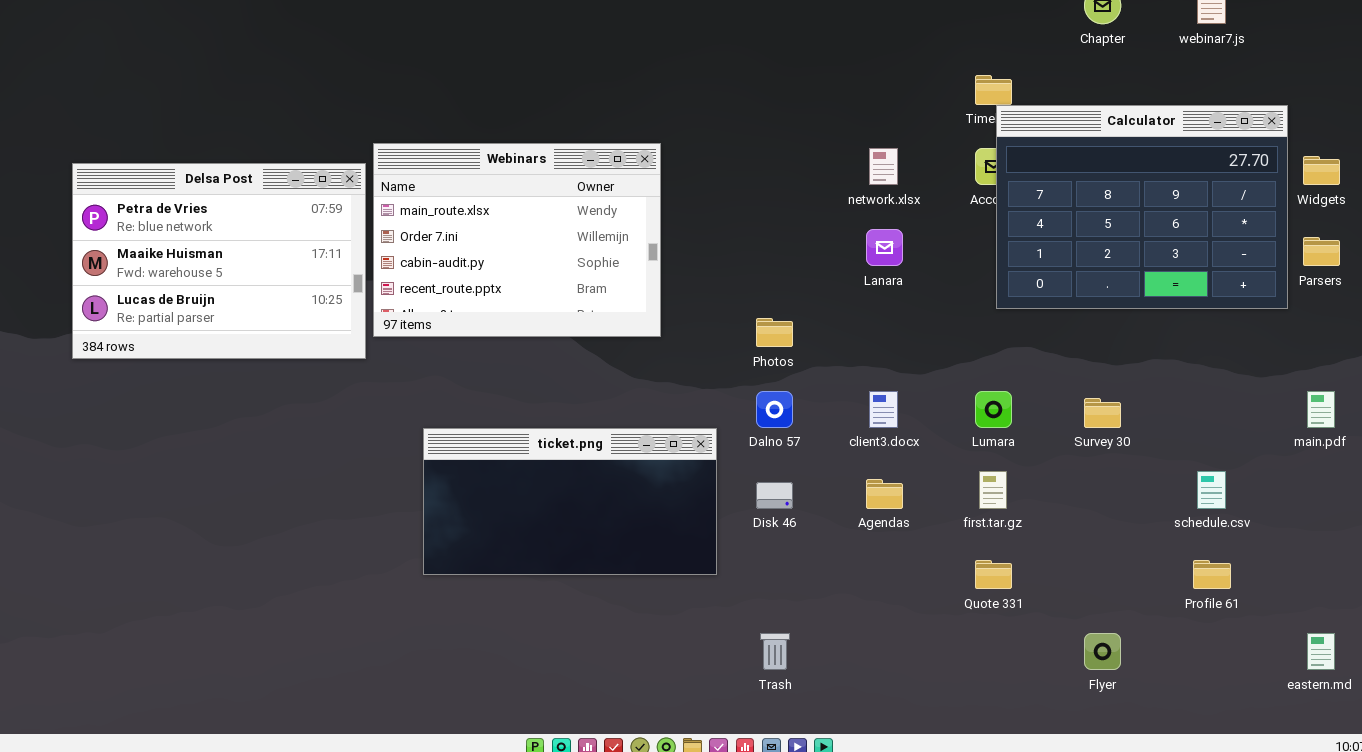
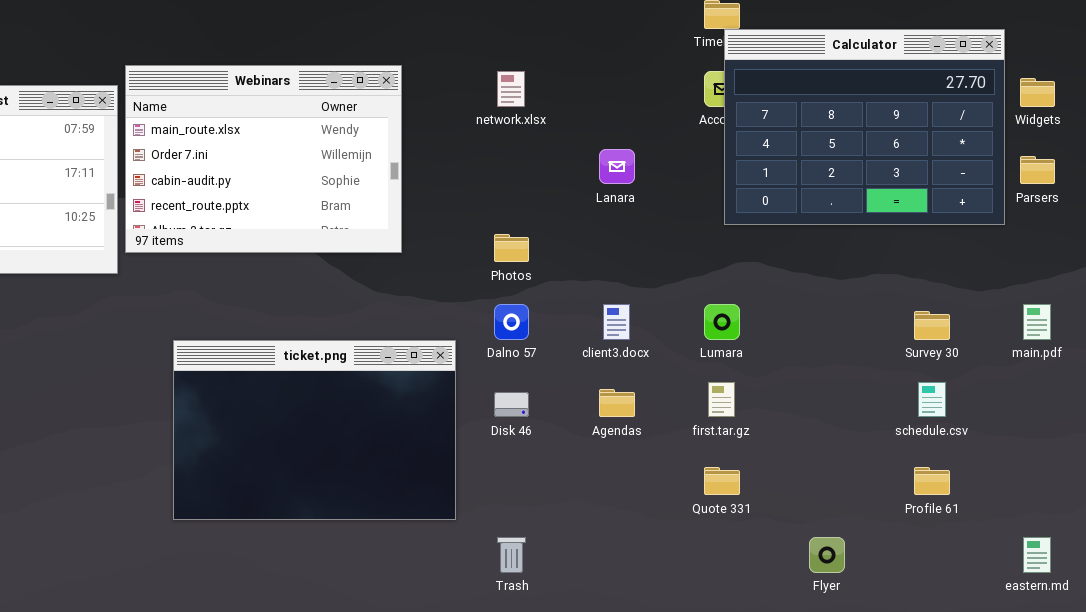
network.xlsx: [869,148,898,185] -> [497,71,525,107], moved
Survey 30: [1084,398,1121,428] -> [914,311,950,340], moved
ticket.png: [423,428,717,575] -> [173,340,456,520], resized

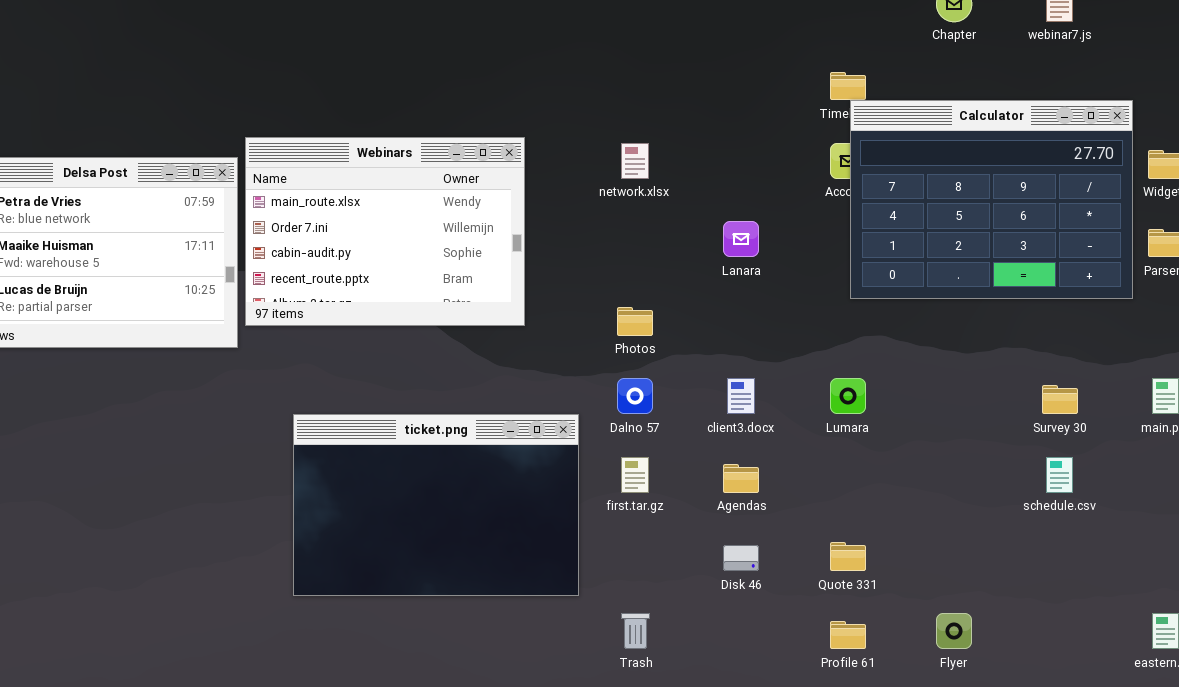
first.tar.gz: [708,382,735,417] -> [621,457,649,493], moved
Disk 46: [494,392,529,417] -> [723,545,759,571], moved
Profile 61: [914,467,950,495] -> [830,621,866,649], moved

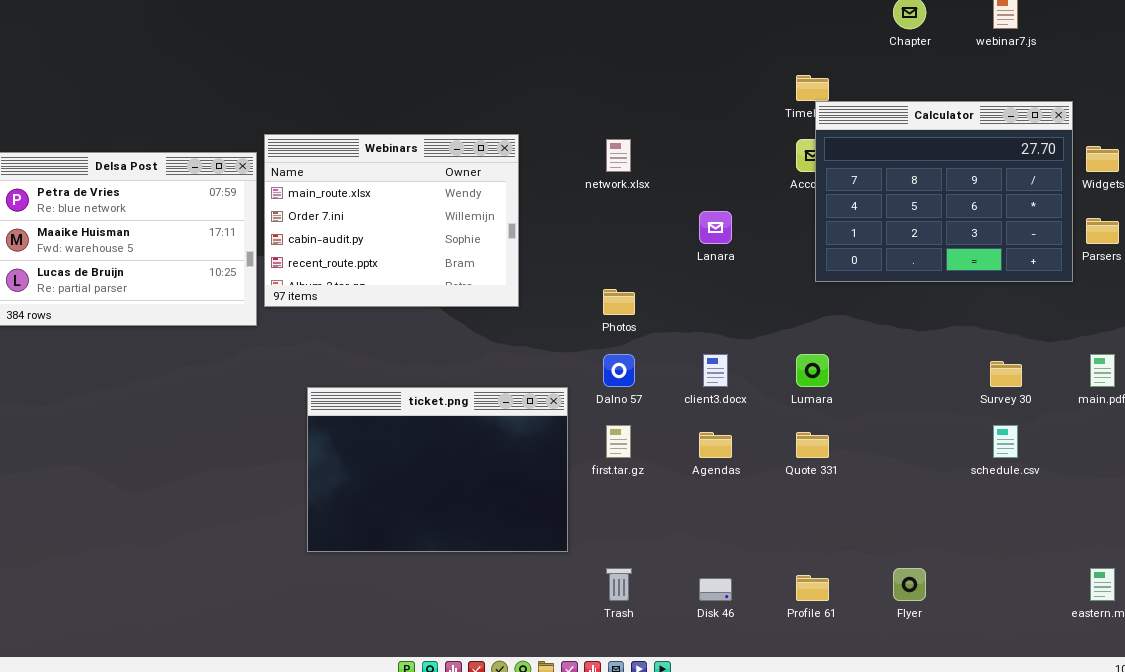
Quote 331: [830,542,866,571] -> [796,432,829,458], moved
Disk 46: [723,545,759,571] -> [699,578,732,601], moved

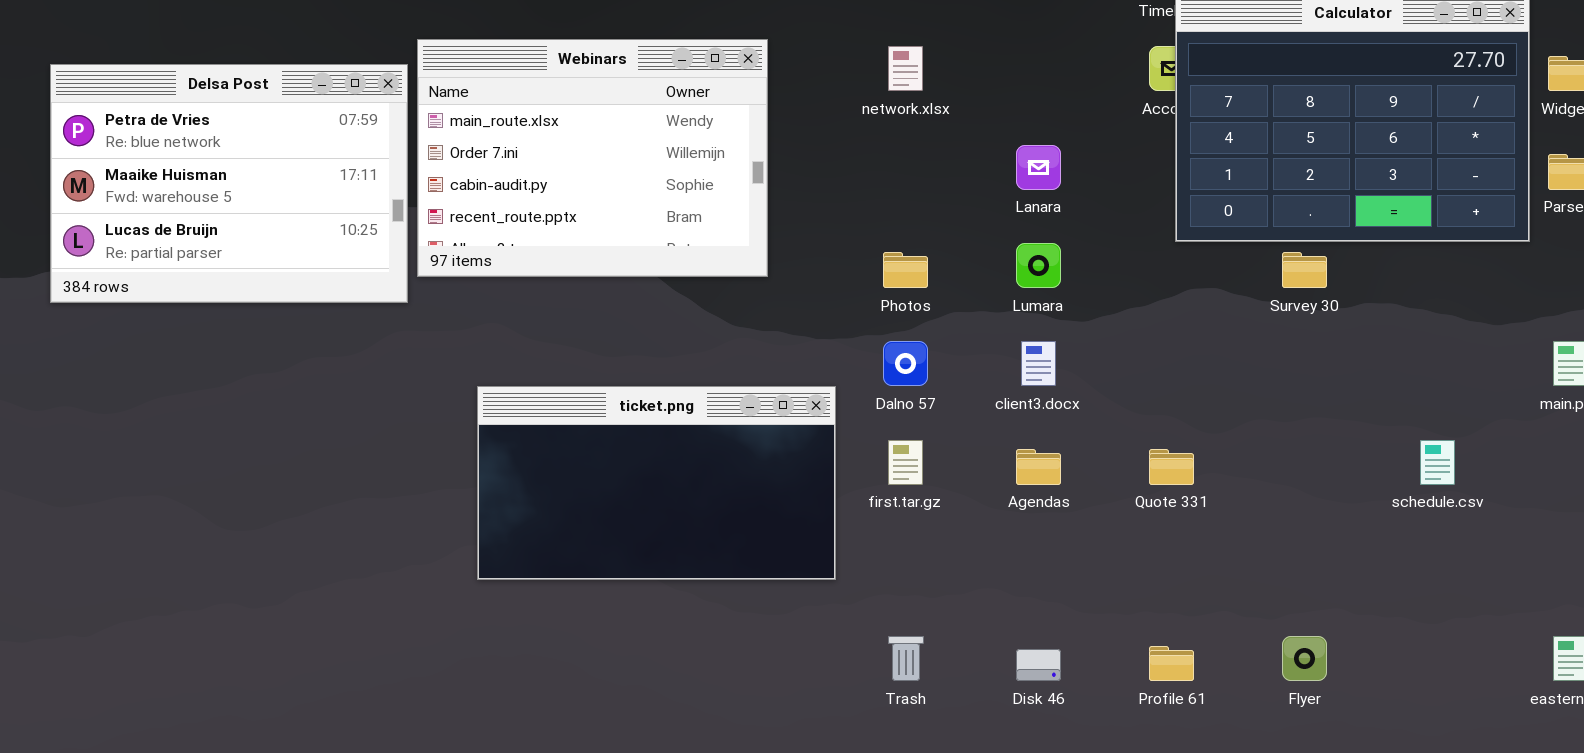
Lumara: [796,354,829,387] -> [1016,243,1061,288], moved
Survey 30: [990,361,1022,387] -> [1282,252,1327,288], moved
ticket.png: [307,387,568,552] -> [477,386,836,580], resized

